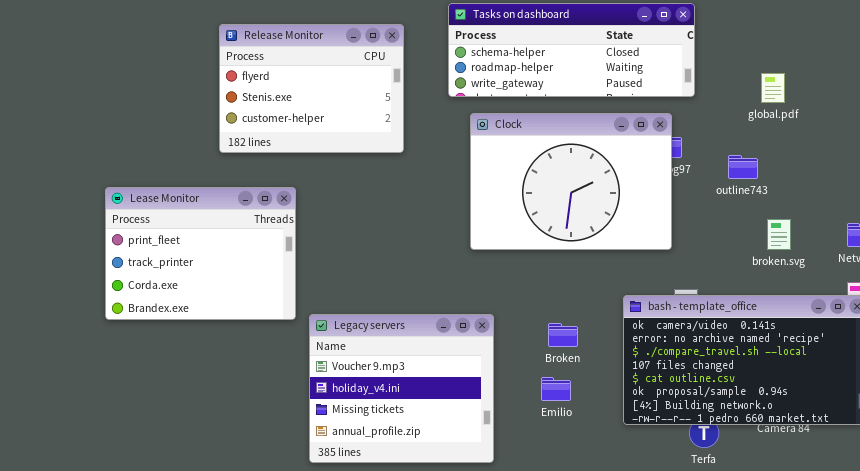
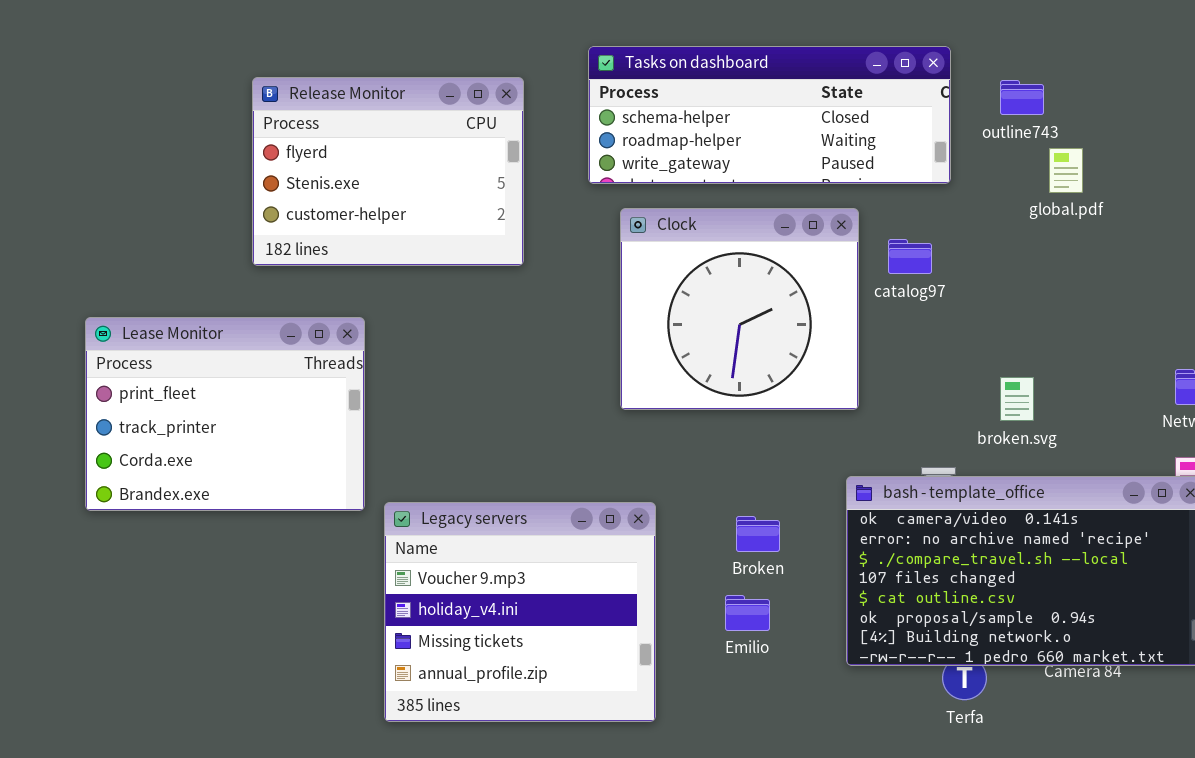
Clock: [470,113,672,250] -> [620,208,859,410], resized
outline743: [728,155,758,179] -> [1000,80,1044,115], moved
broken.svg: [767,219,791,250] -> [1000,377,1034,421], moved

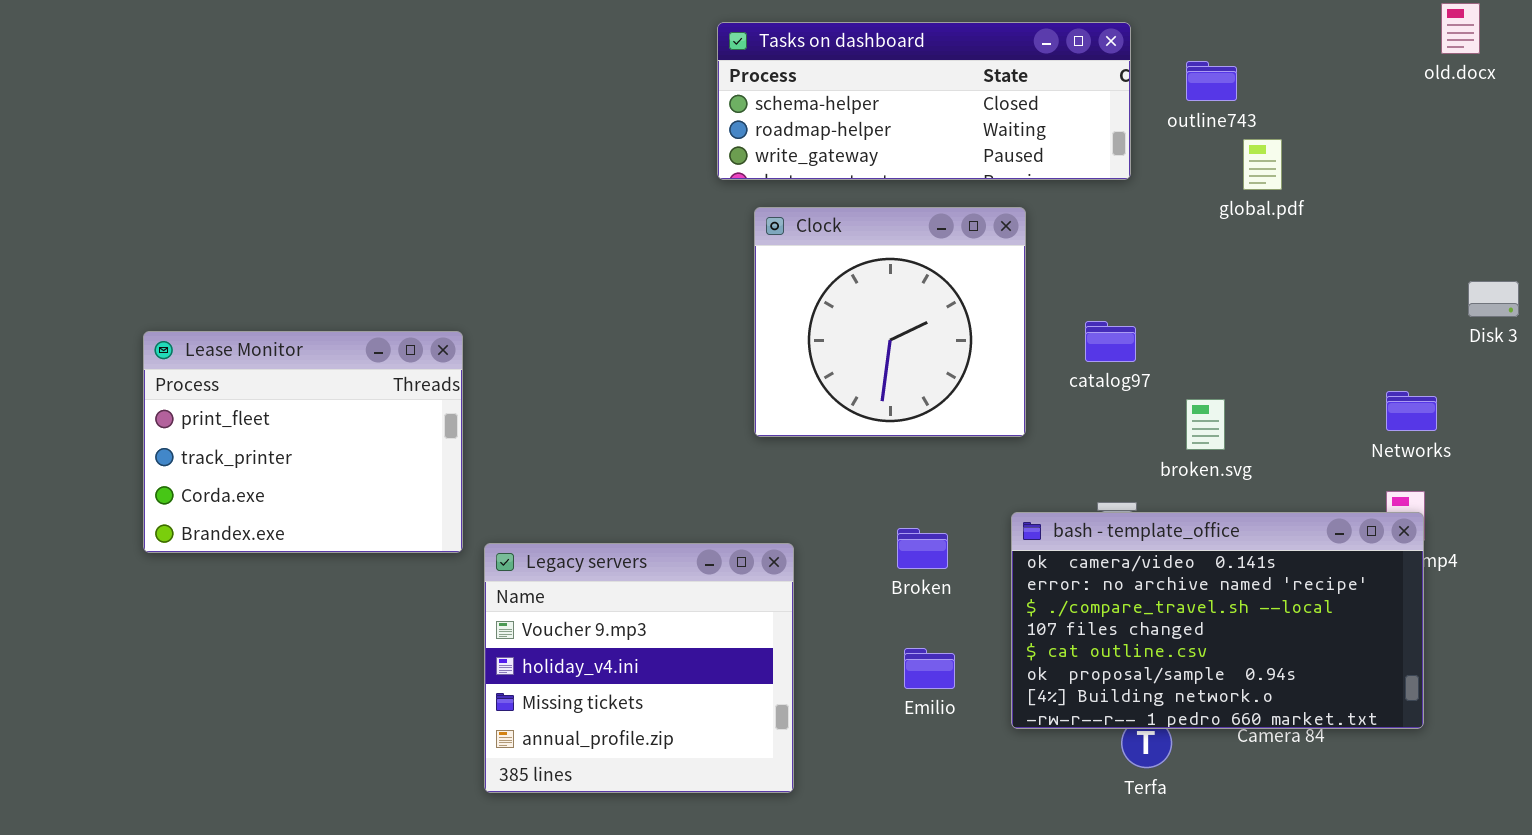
Release Monitor: [252,77,524,266] -> none, closed
catalog97: [888,239,932,274] -> [1085,321,1136,362], moved
Broken: [736,516,780,552] -> [897,528,948,569], moved
Emilio: [725,595,770,631] -> [904,648,955,689], moved

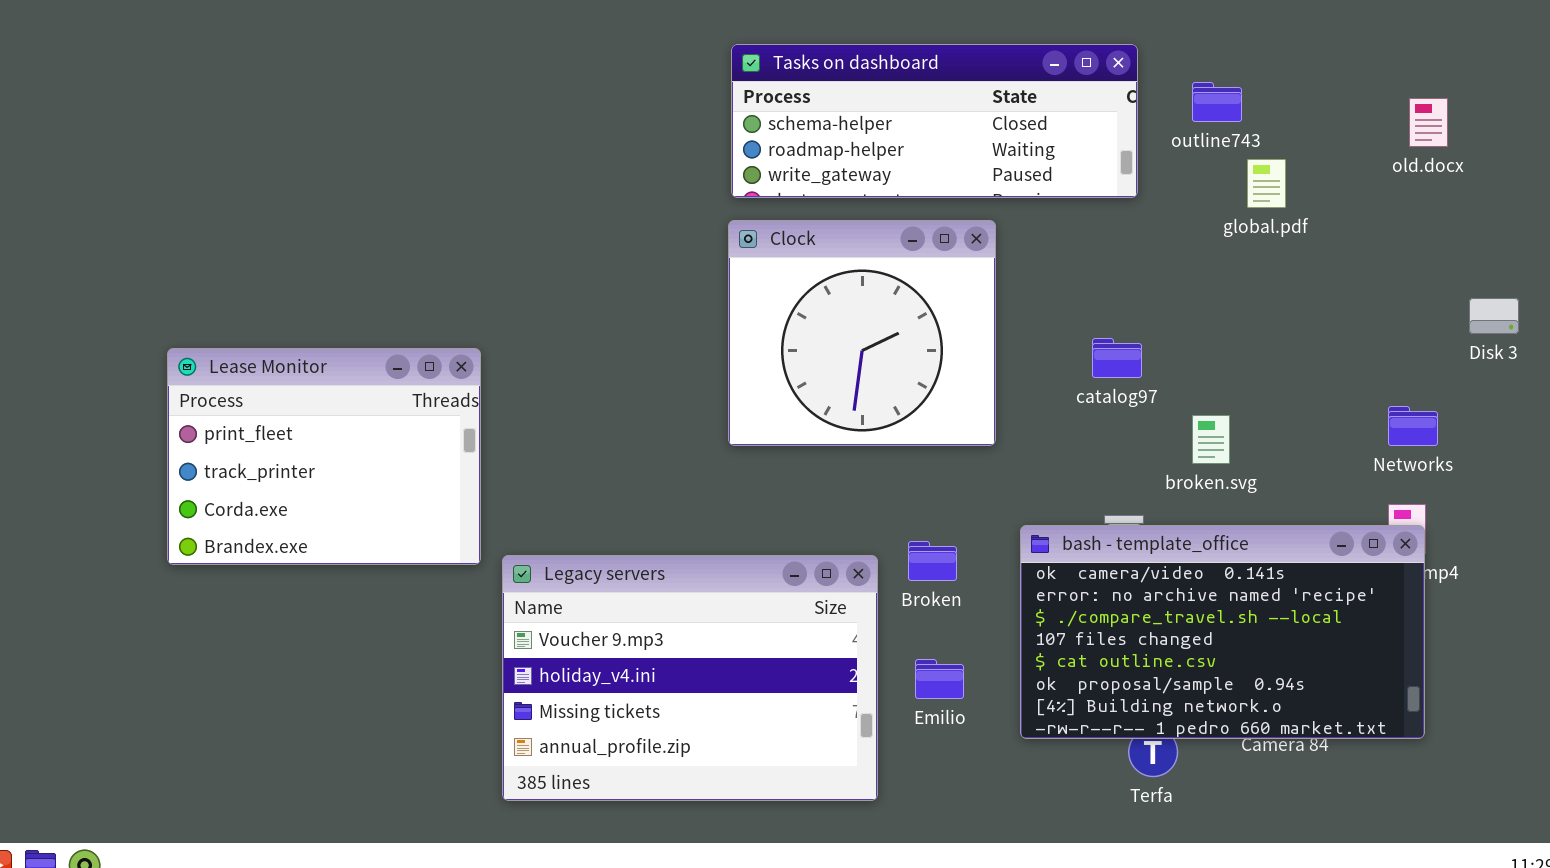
old.docx: [1441,3,1480,54] -> [1409,98,1448,147], moved
Clock: [754,207,1026,437] -> [728,220,996,446], moved
Legacy servers: [484,543,794,793] -> [502,555,878,801], resized

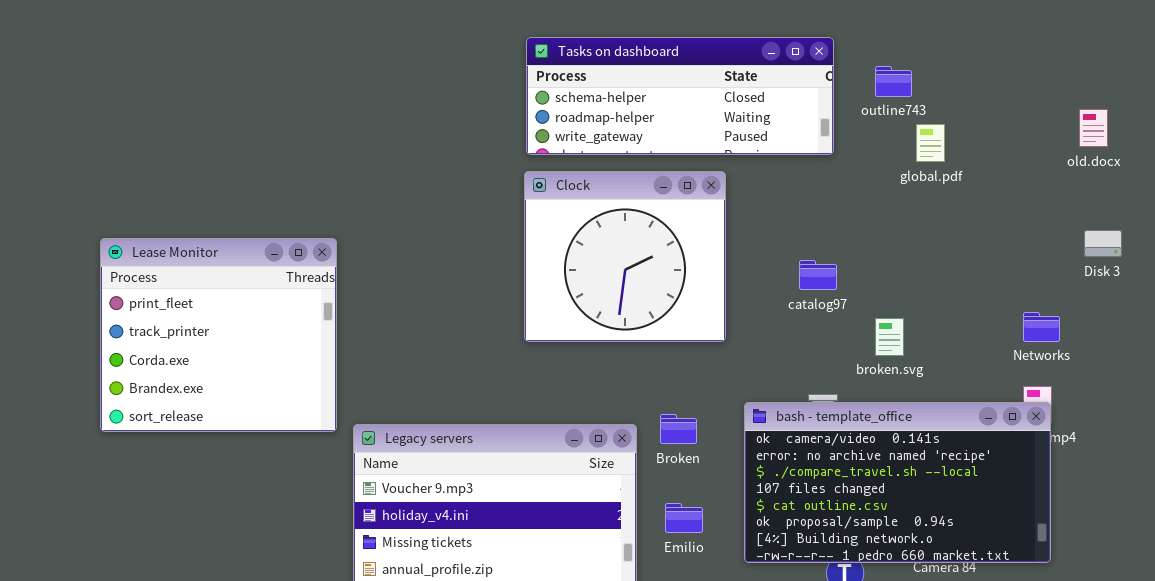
old.docx: [1409,98,1448,147] -> [1079,109,1108,147], moved
Lease Monitor: [167,348,481,565] -> [100,238,337,432], resized

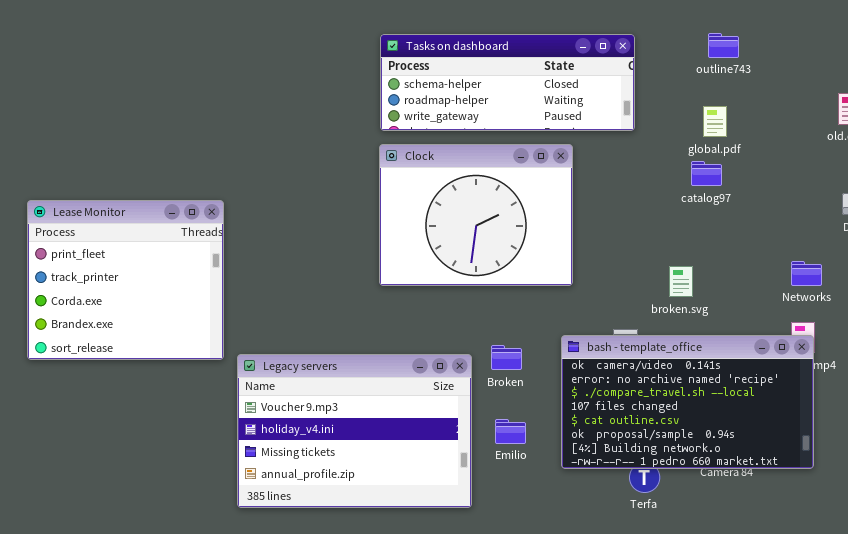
outline743: [875,66,912,97] -> [708,33,739,58], moved
Clock: [524,171,726,342] -> [379,144,573,286], resized
catalog97: [799,260,837,290] -> [691,161,722,186], moved

